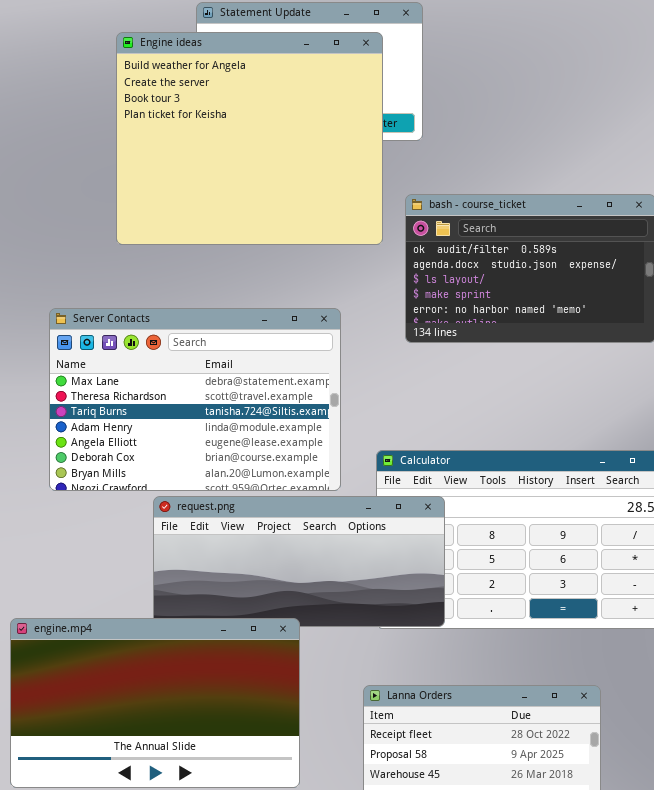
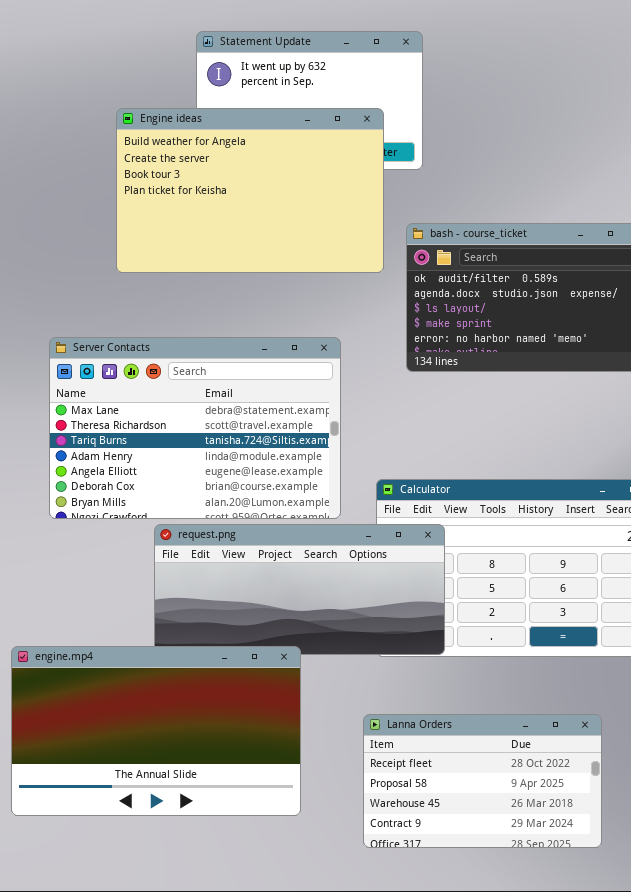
Engine ideas: [116,32,383,245] -> [116,108,384,273], resized

